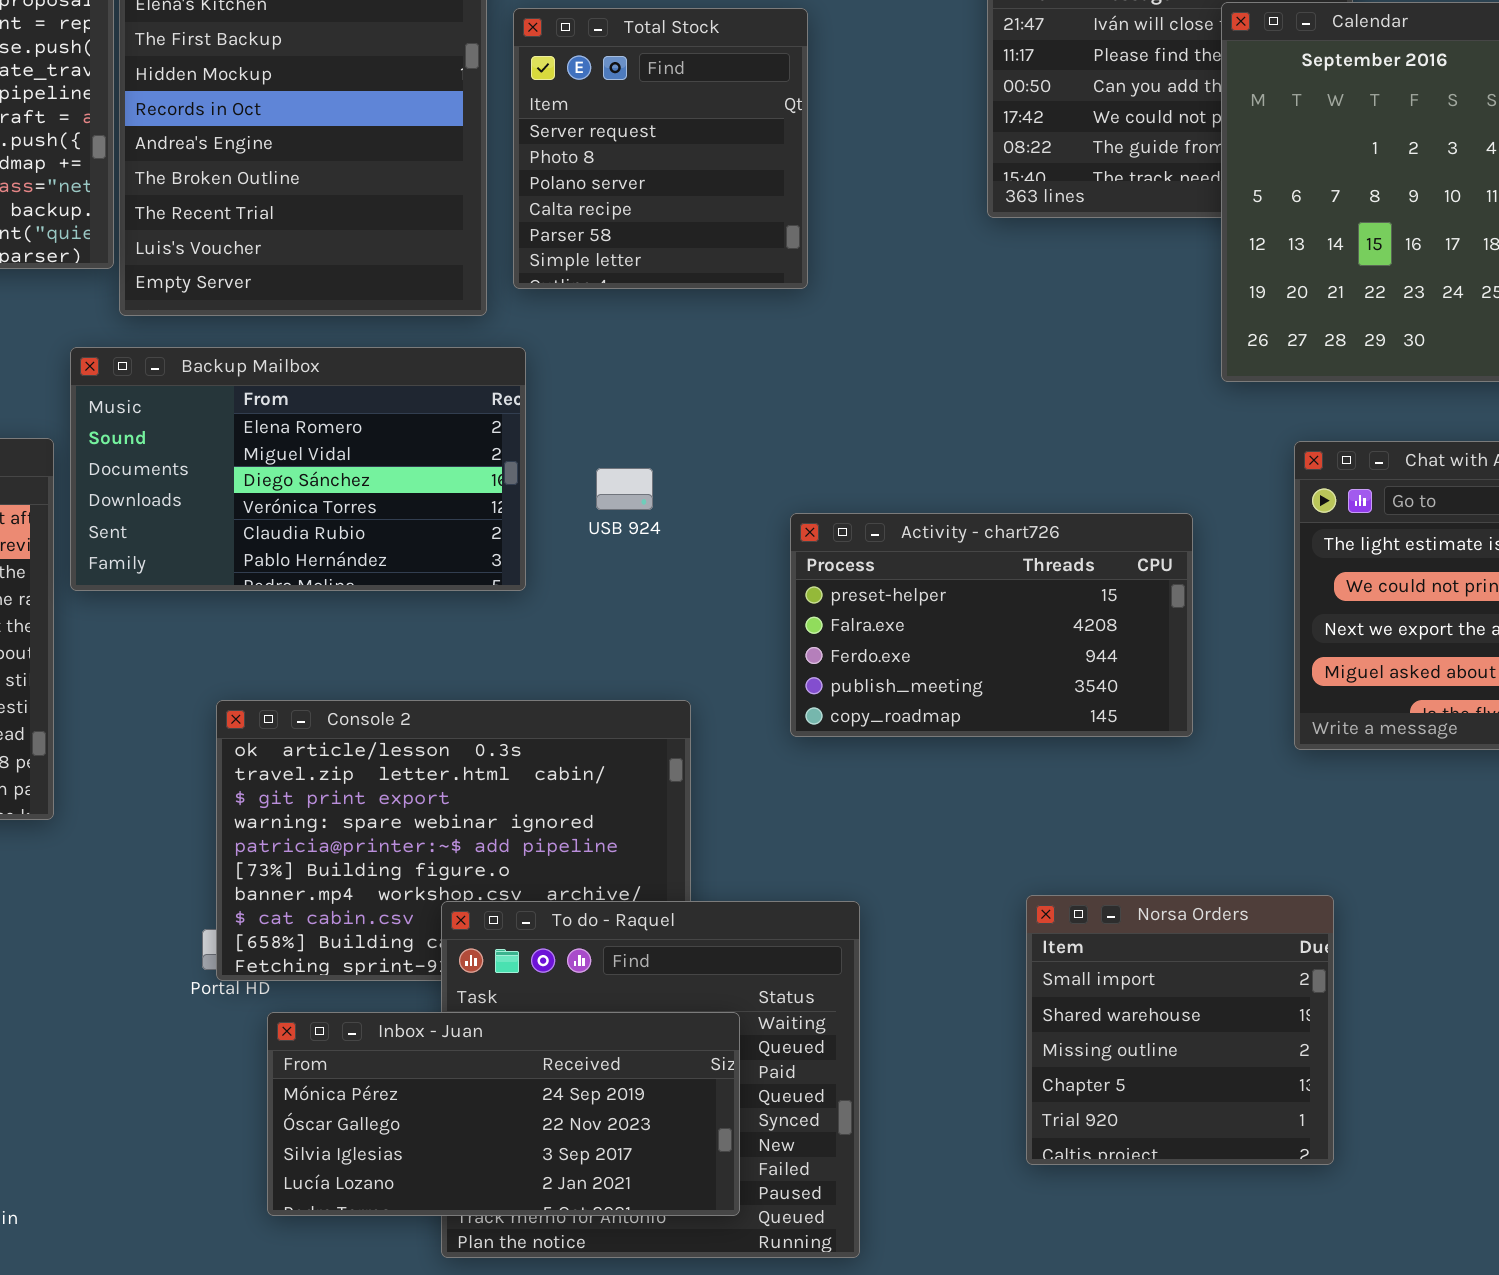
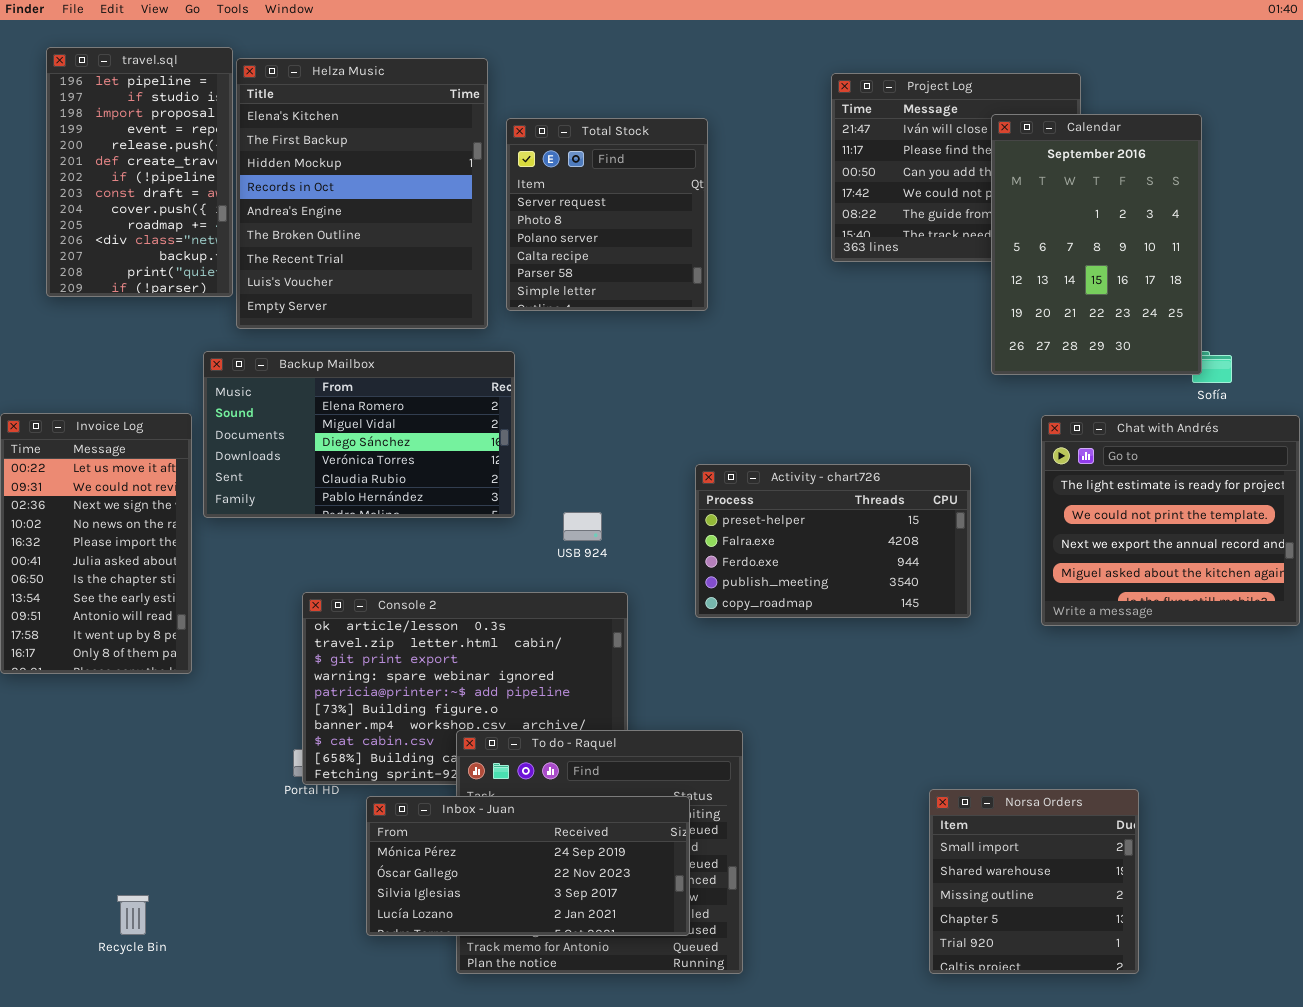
USB 924: [596,468,653,510] -> [563,512,602,541], moved
Norsa Orders: [1026,895,1334,1165] -> [929,789,1139,974], moved
Inbox - Juan: [267,1012,740,1216] -> [366,796,690,936], moved

